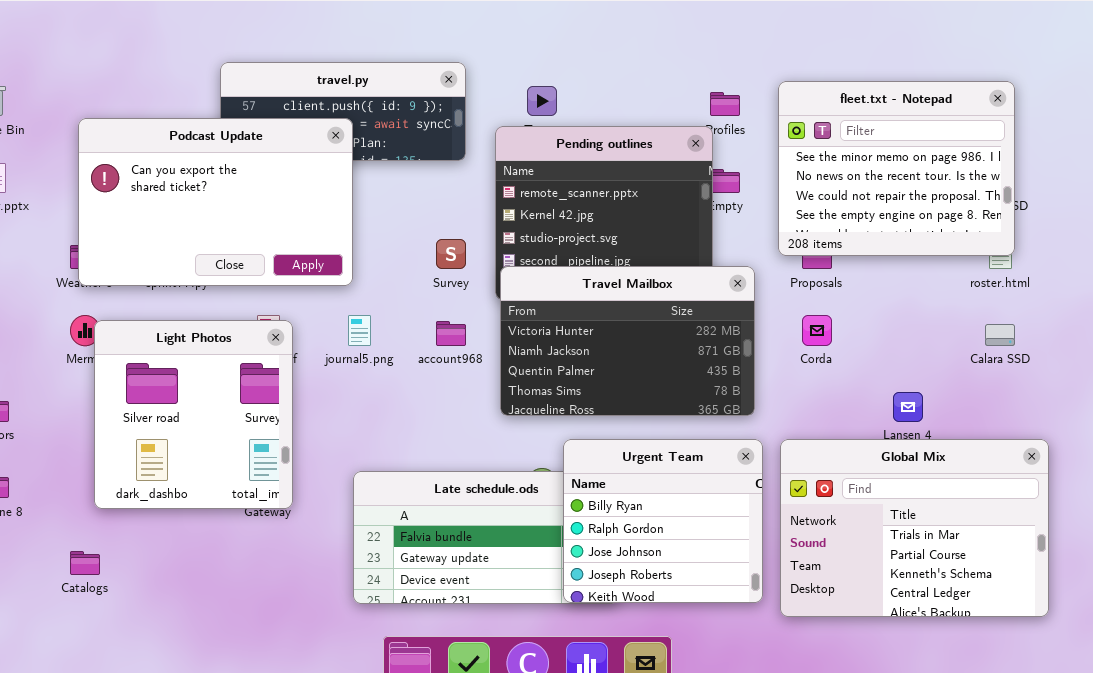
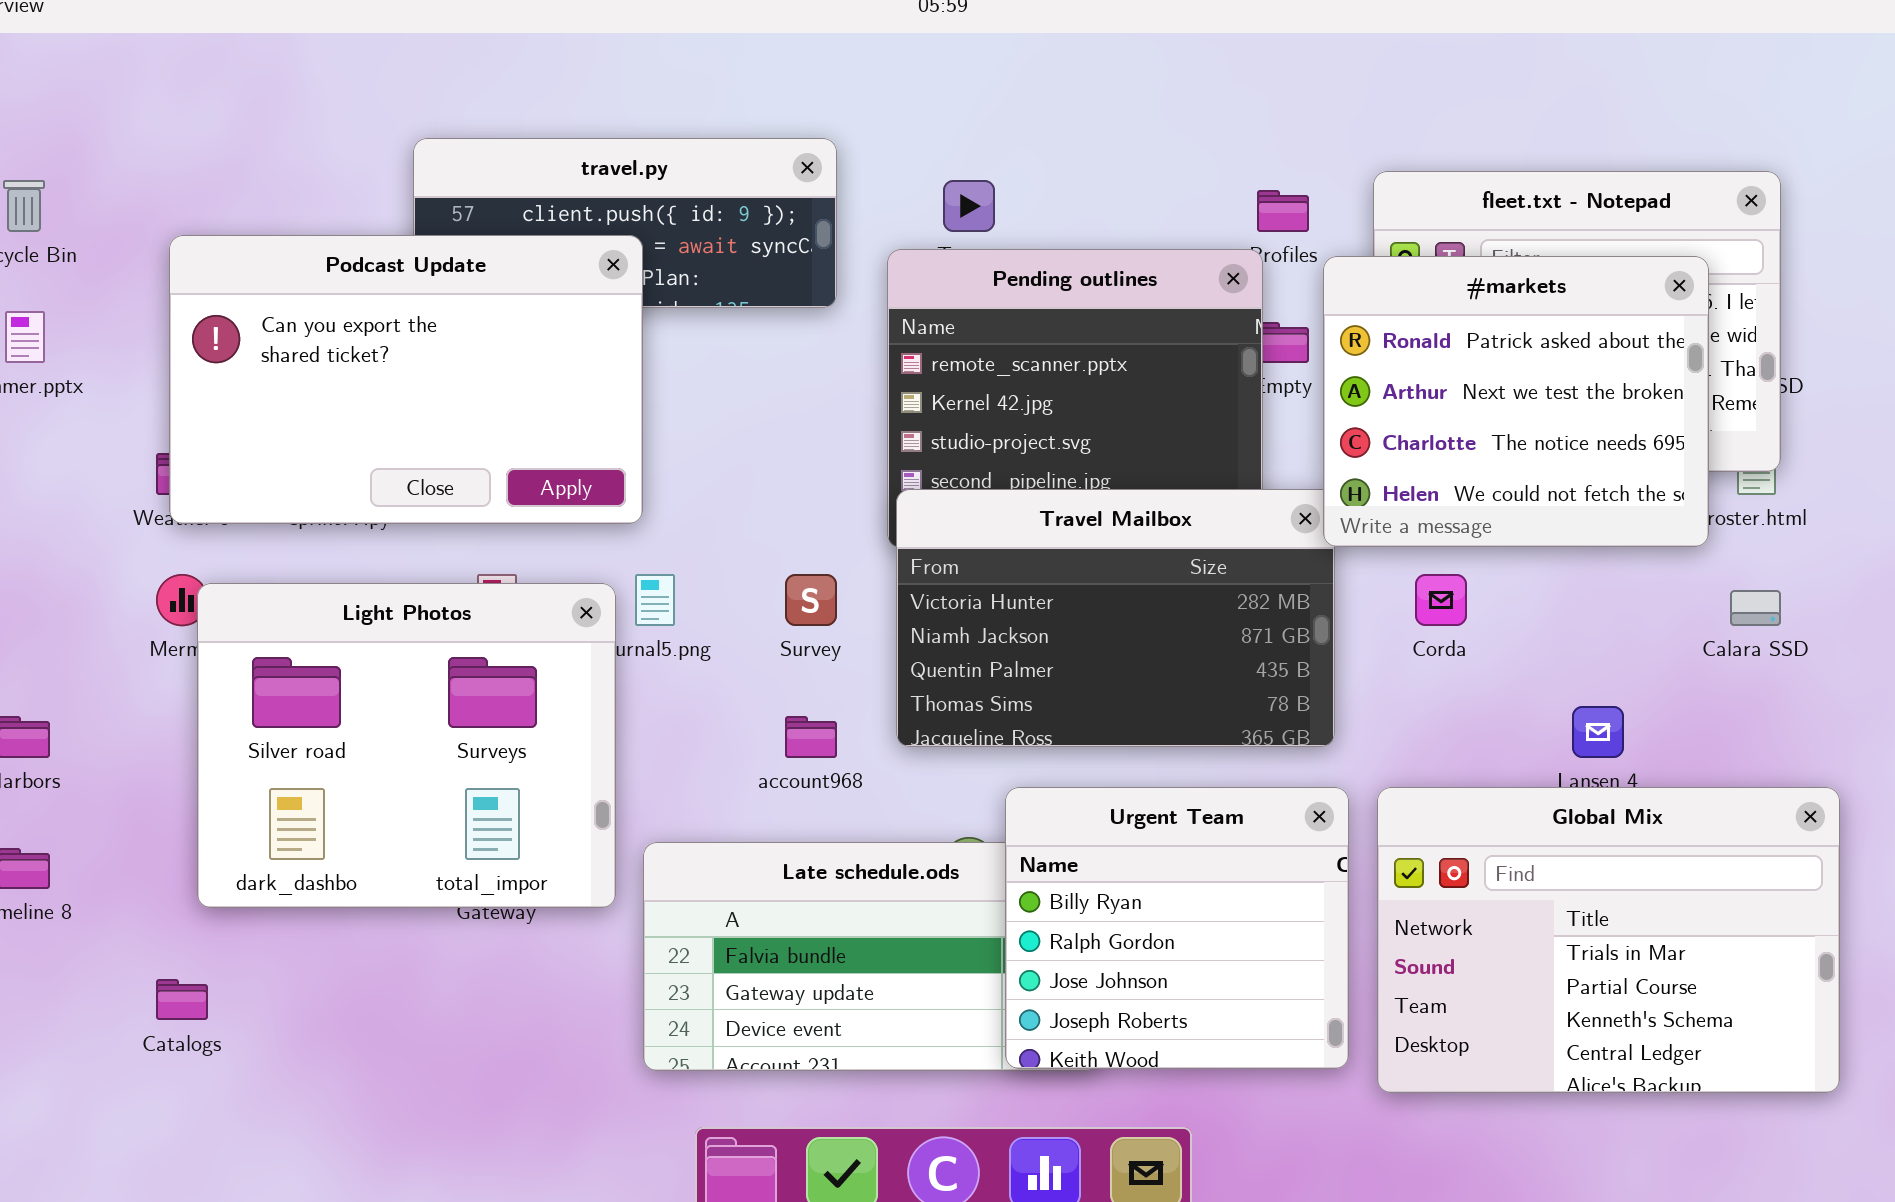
#markets: none -> [1323,256,1709,547], opened
Survey: [436,239,466,269] -> [785,574,837,626], moved
Light Photos: [94,320,293,509] -> [197,583,616,908], resized
account968: [436,321,466,346] -> [785,716,837,758], moved

